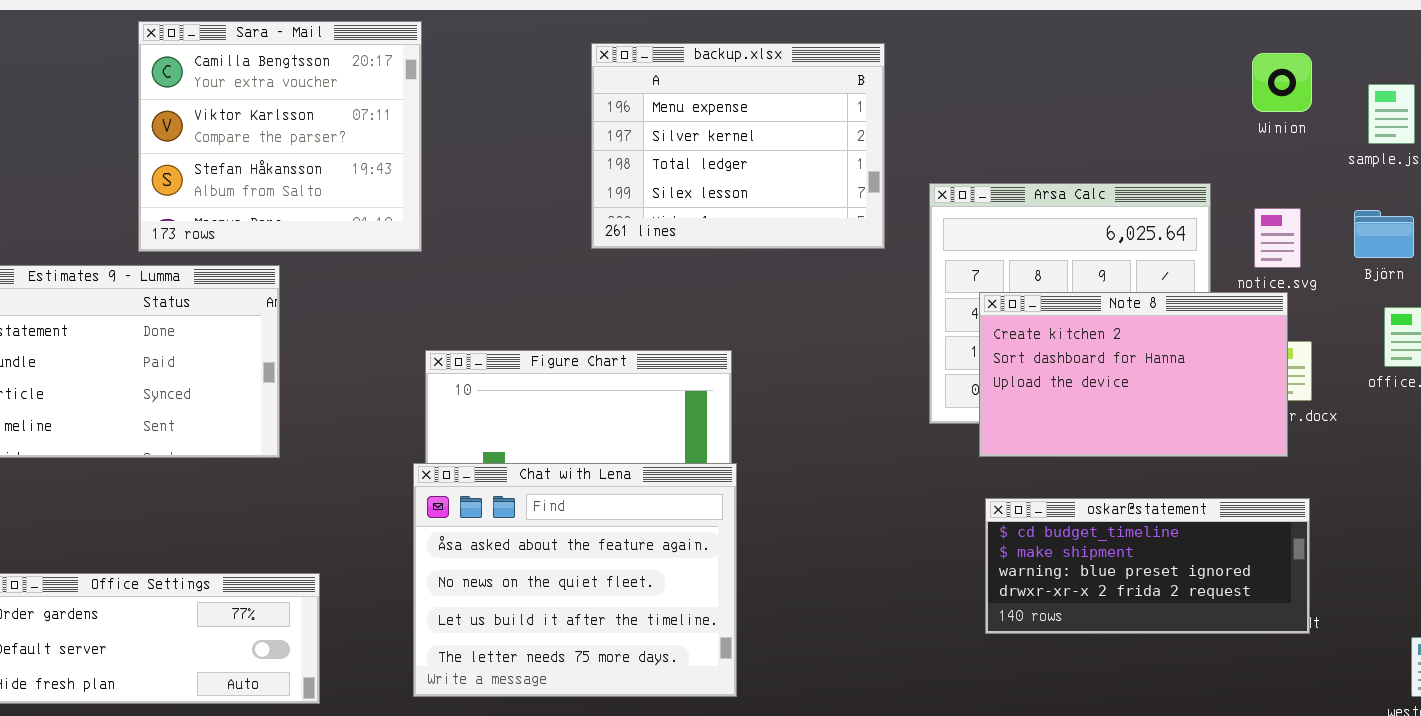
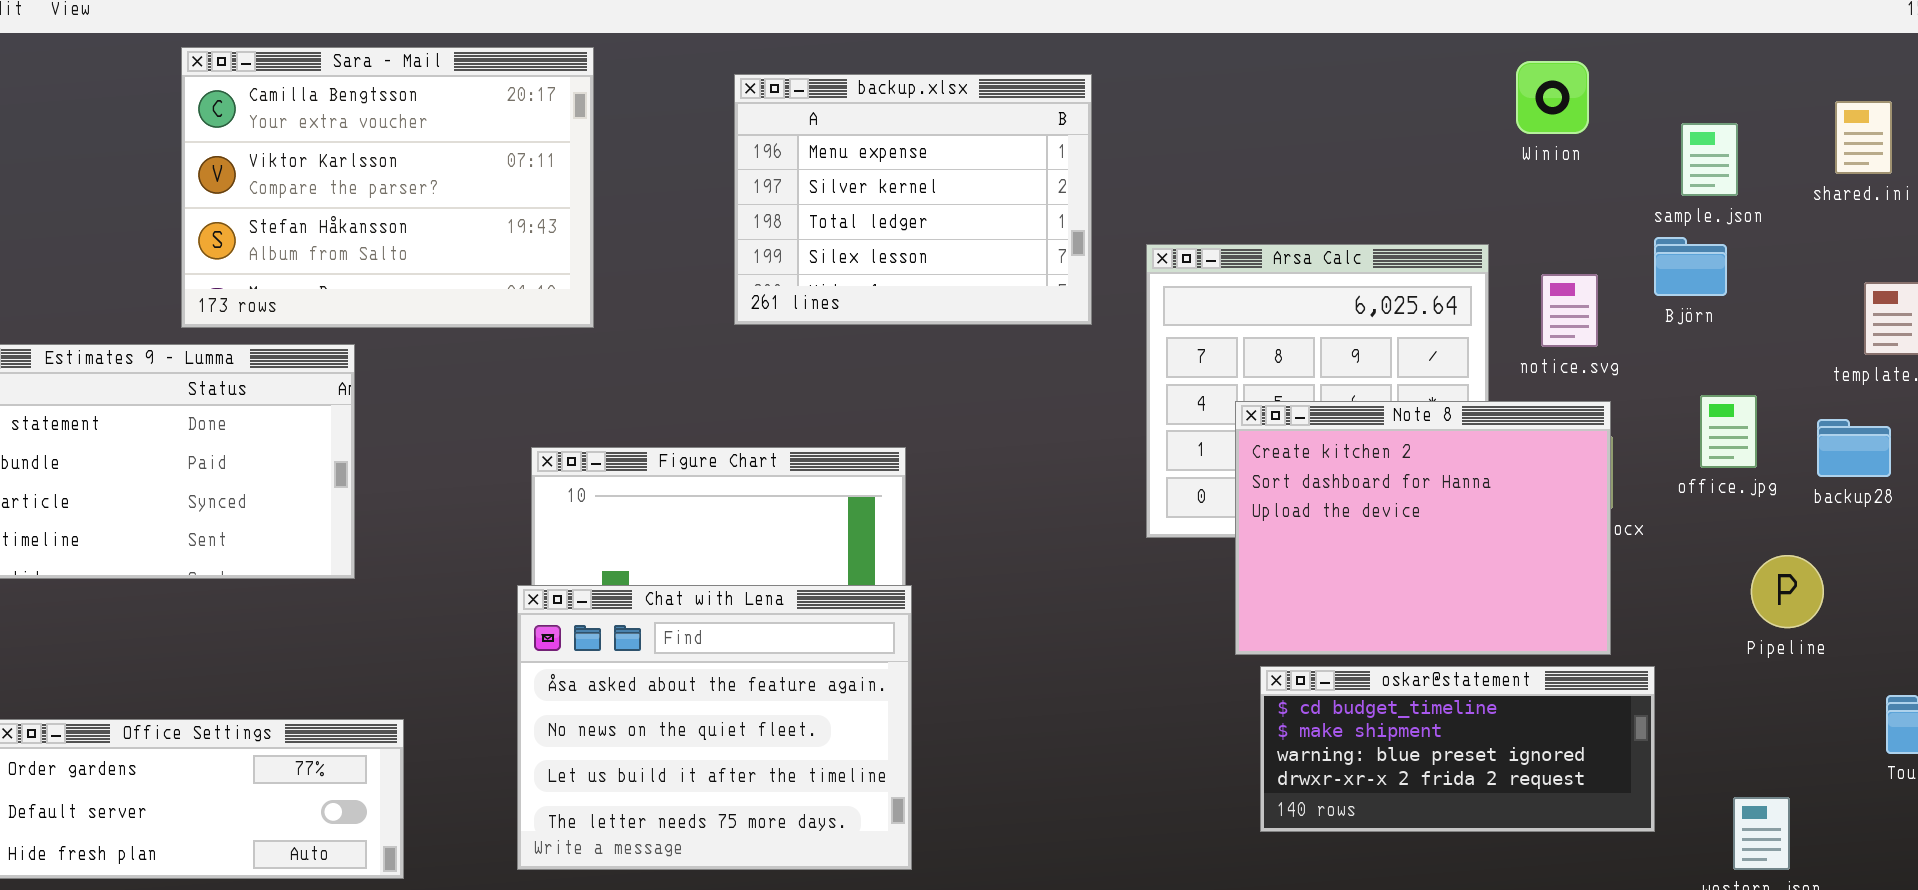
Sara - Mail: [138,21,422,252] -> [181,47,594,328], resized
Winion: [1252,53,1312,112] -> [1516,61,1589,134], moved
Björn: [1354,210,1414,258] -> [1654,237,1727,296], moved
Note 8: [979,292,1288,457] -> [1235,401,1611,655], moved, resized
oskar@statement: [985,498,1310,634] -> [1260,666,1655,832], moved

